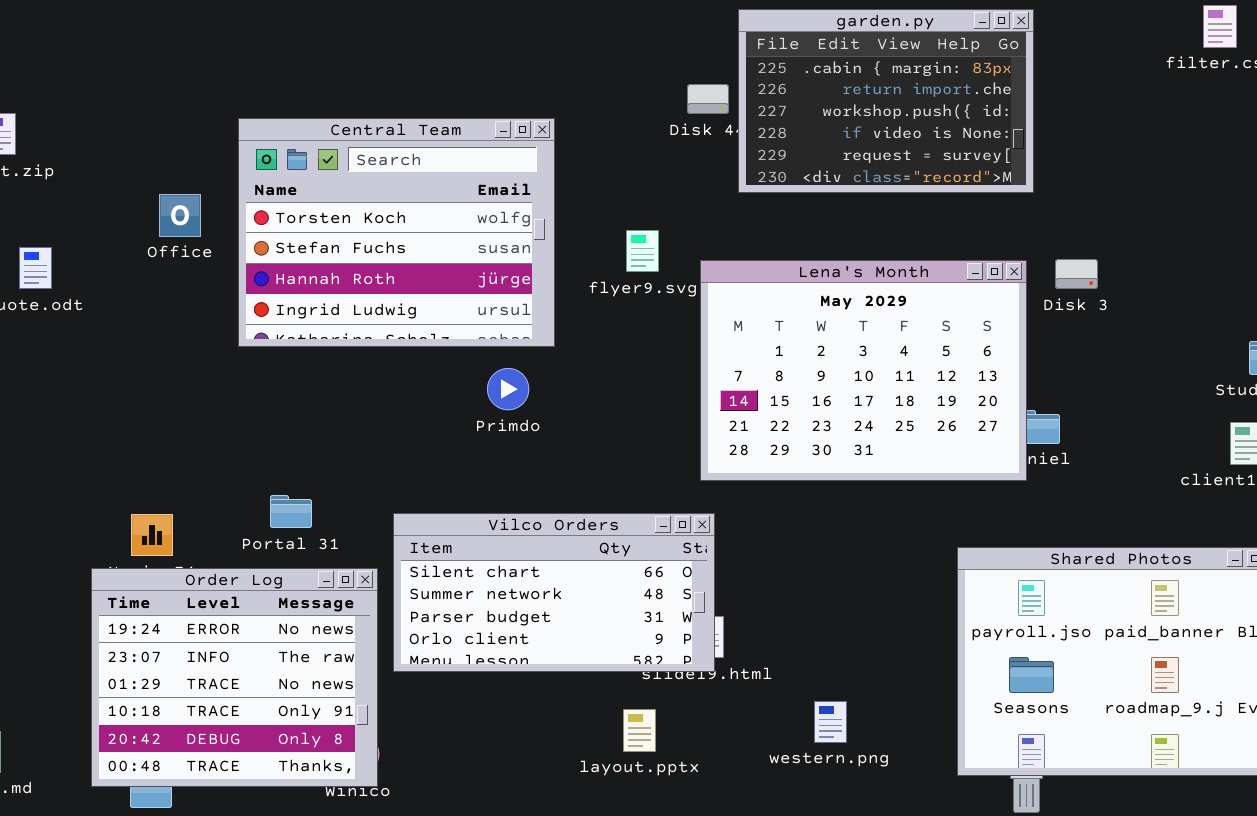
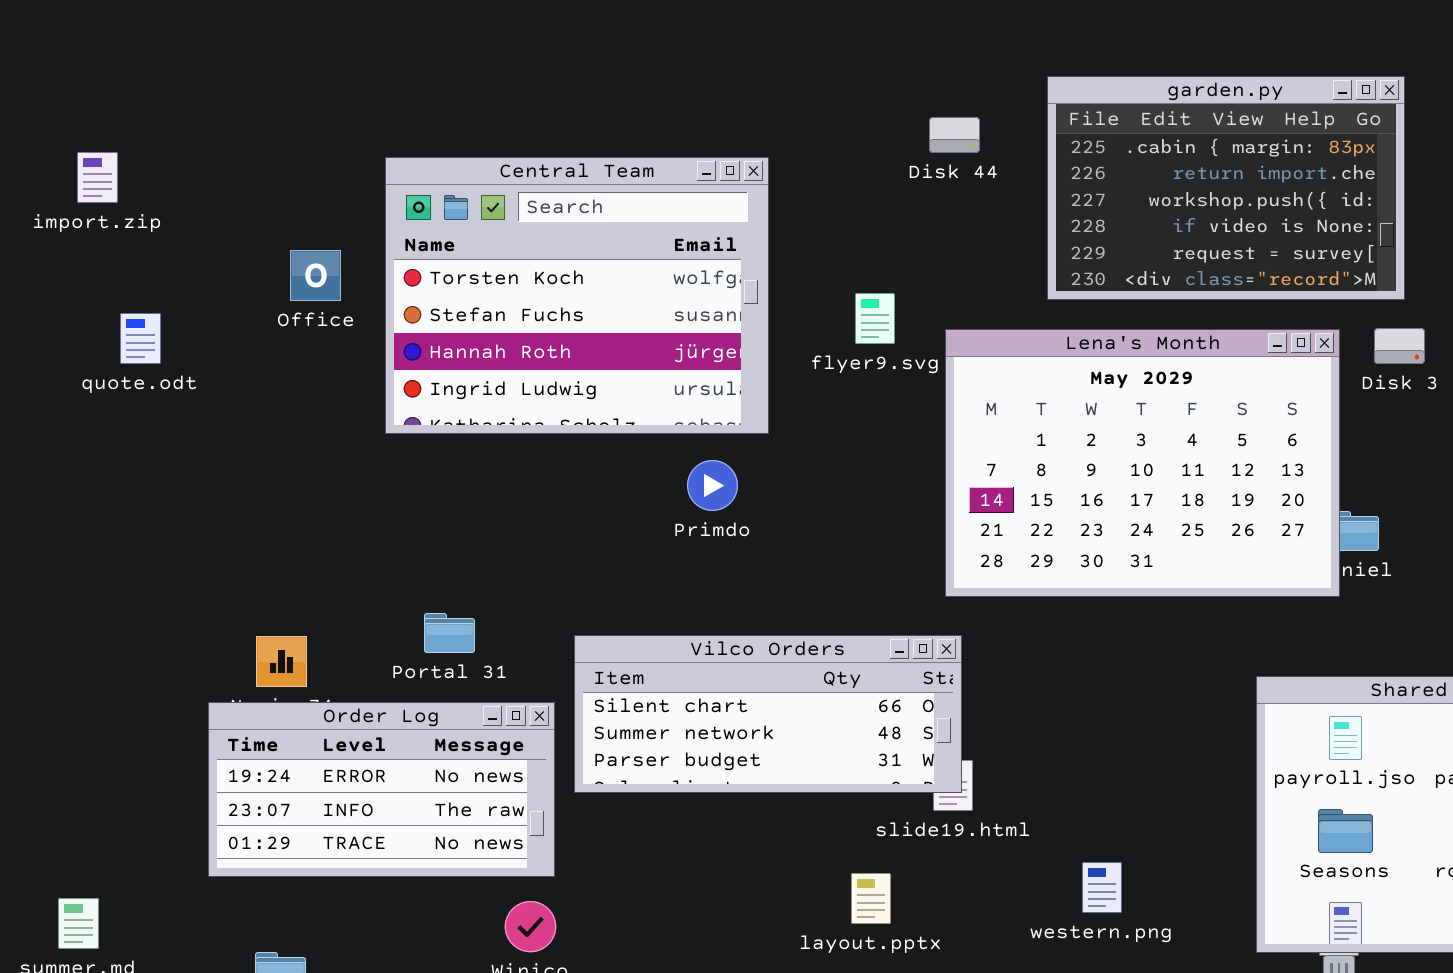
garden.py: [738,9,1034,193] -> [1047,76,1405,300], moved
Vilco Orders: [393,513,715,672] -> [574,635,962,793], resized
Order Log: [91,568,378,787] -> [208,702,555,877], resized

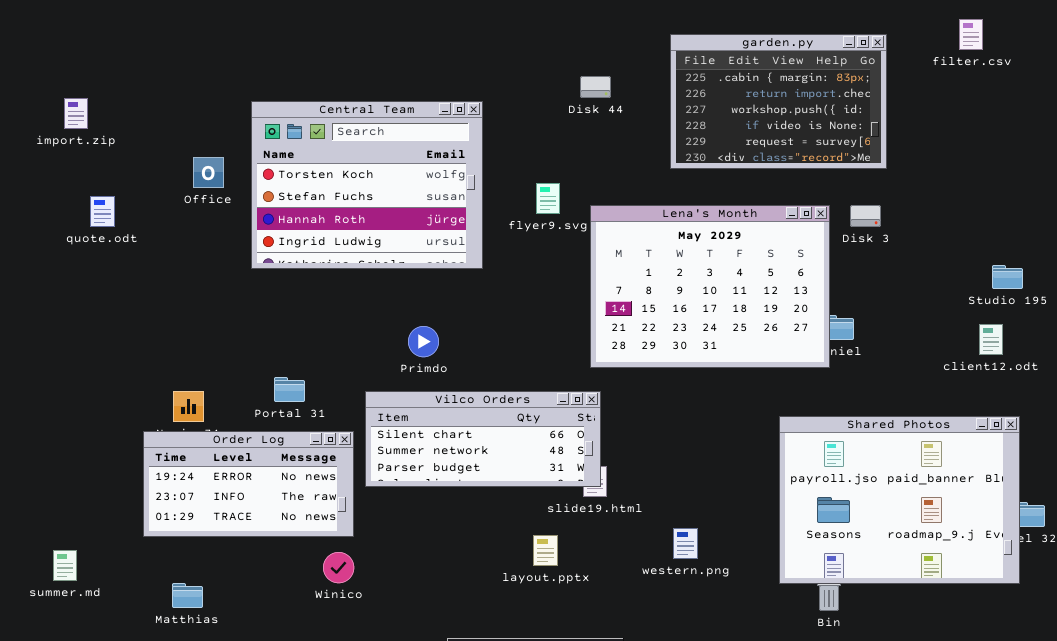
garden.py: [1047,76,1405,300] -> [670,34,887,169], moved
Primdo: [687,460,738,511] -> [408,326,439,357], moved

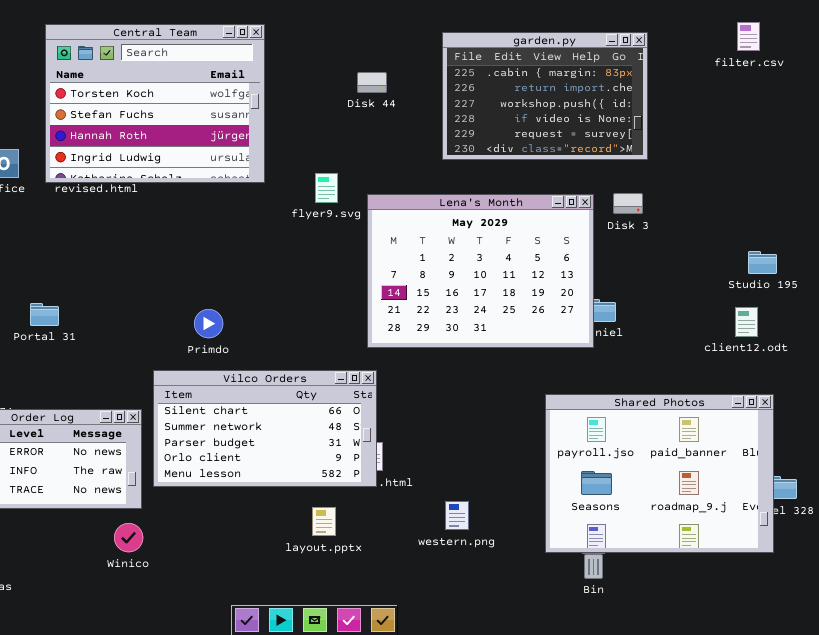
filter.csv: [959,19,983,50] -> [737,22,760,51], moved
Central Team: [251,101,483,269] -> [45,24,265,183], moved
Portal 31: [274,377,305,402] -> [30,303,59,326], moved
Vilco Orders: [365,391,601,487] -> [153,370,377,487], resized

